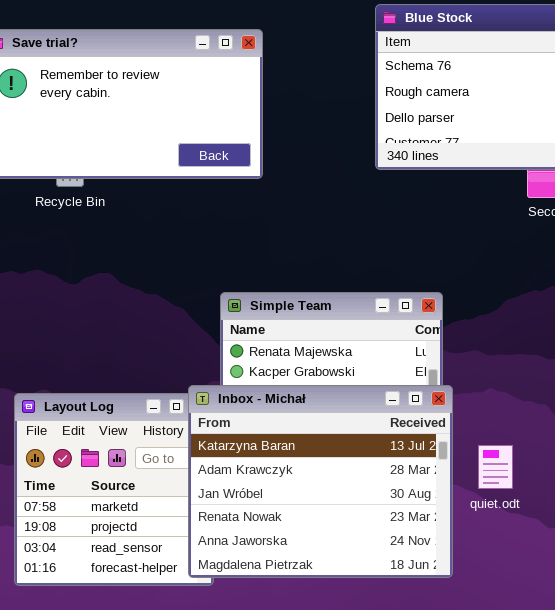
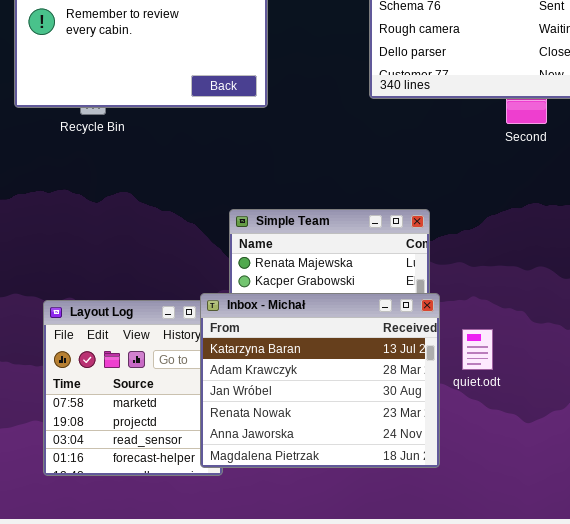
quiet.odt: [478,445,513,489] -> [462,329,493,370], moved

